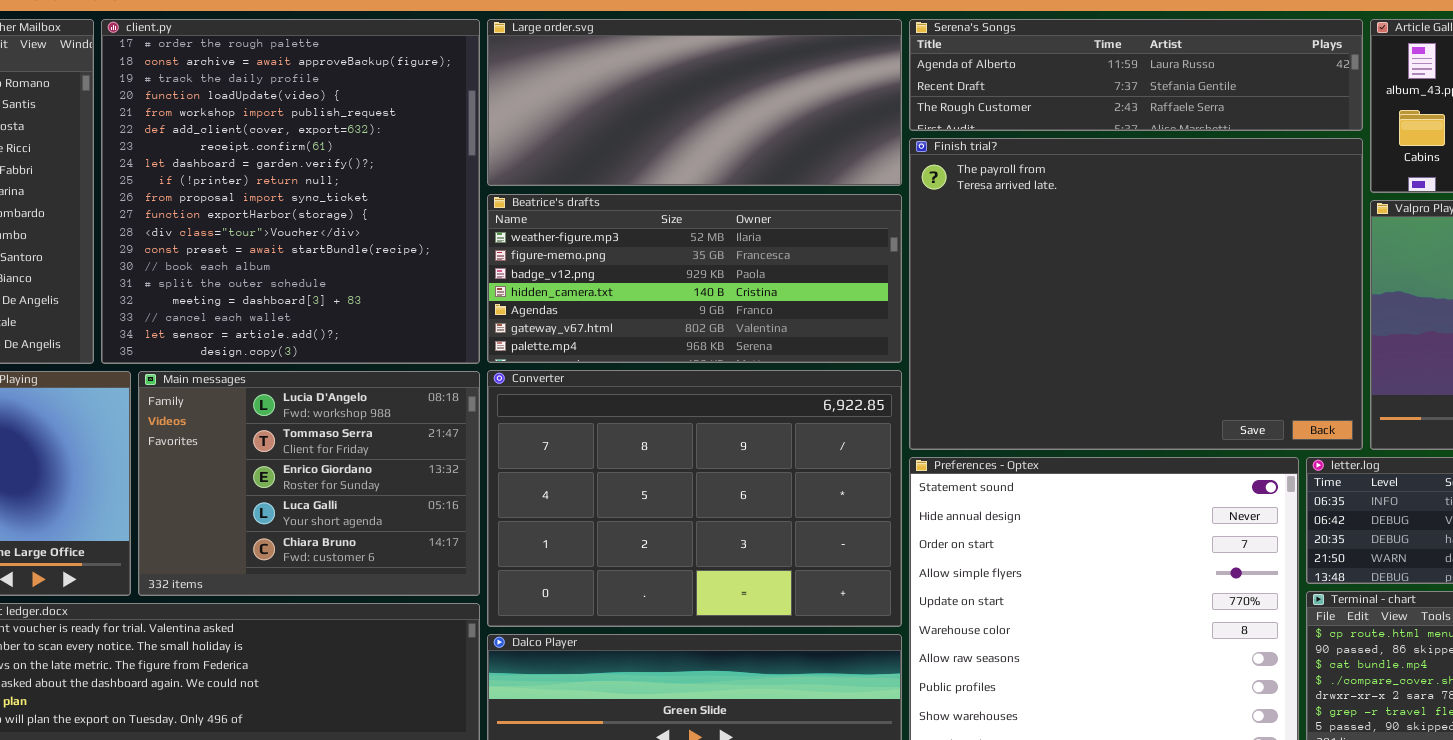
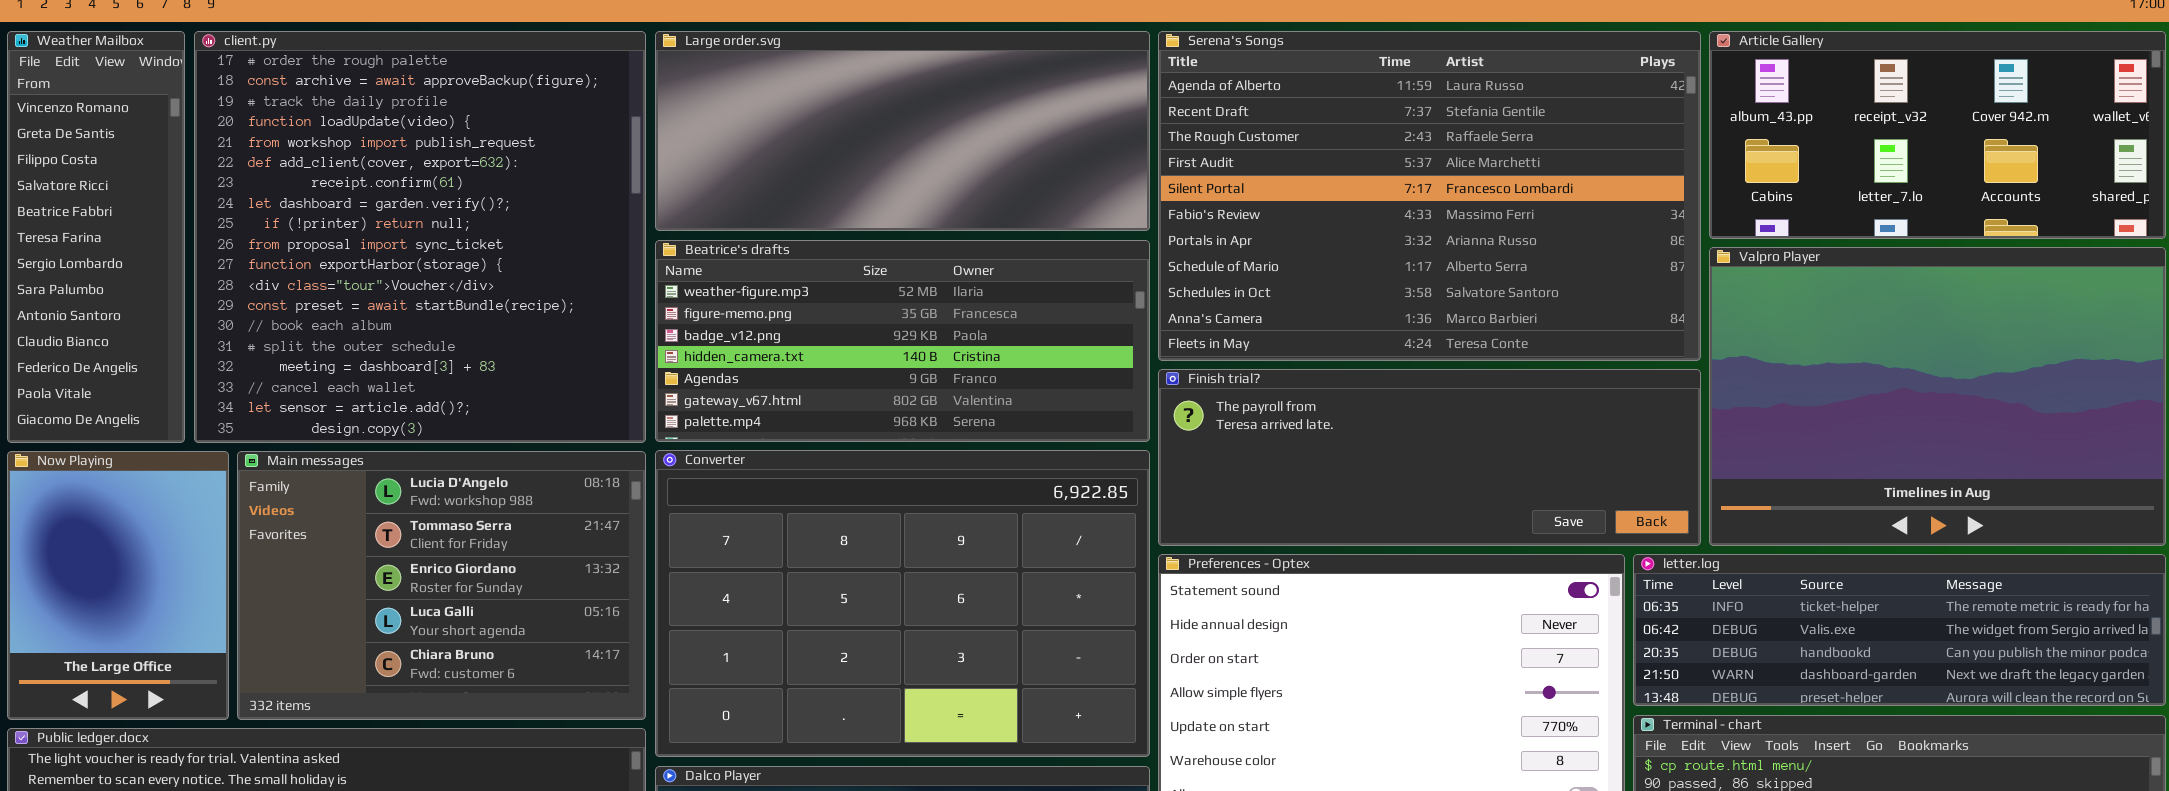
Serena's Songs: [909,19,1363,131] -> [1158,31,1701,361], resized
Finish trial?: [909,138,1363,450] -> [1158,369,1701,546], resized

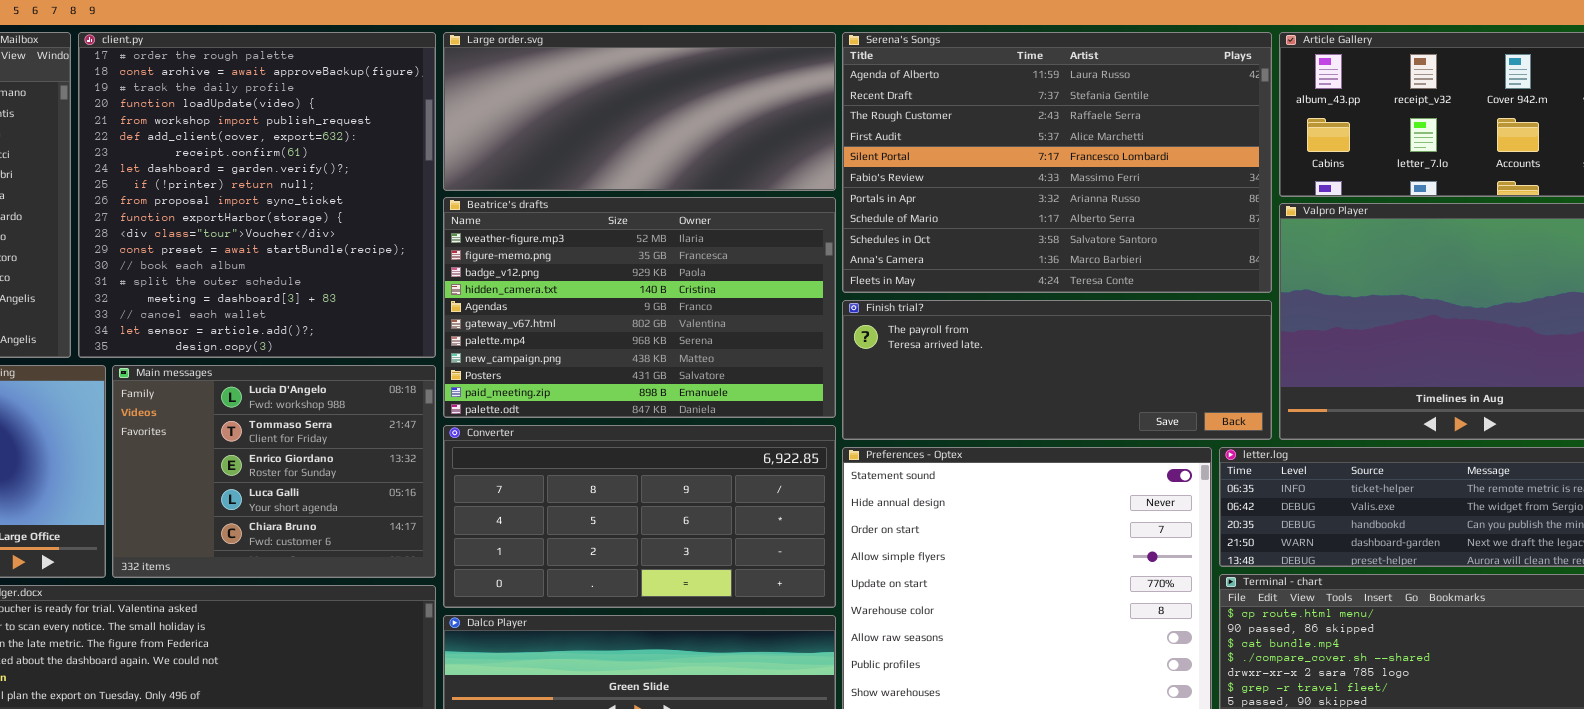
Beatrice's drafts: [655,240,1150,442] -> [443,197,836,418], resized
Converter: [655,450,1150,757] -> [443,425,836,608], resized

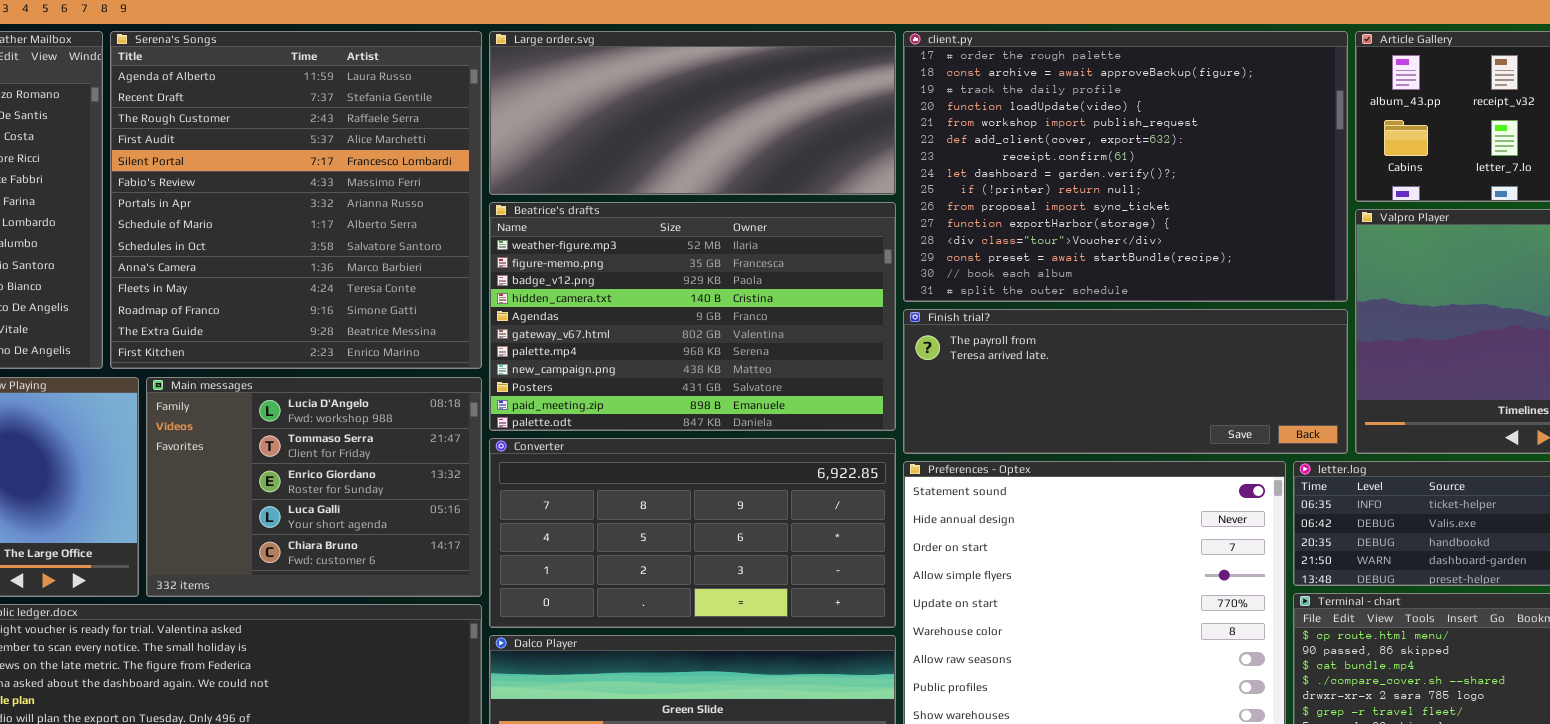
client.py: [78,32,436,358] -> [903,31,1348,302], moved, resized
Serena's Songs: [842,32,1272,293] -> [110,31,482,369], moved, resized

